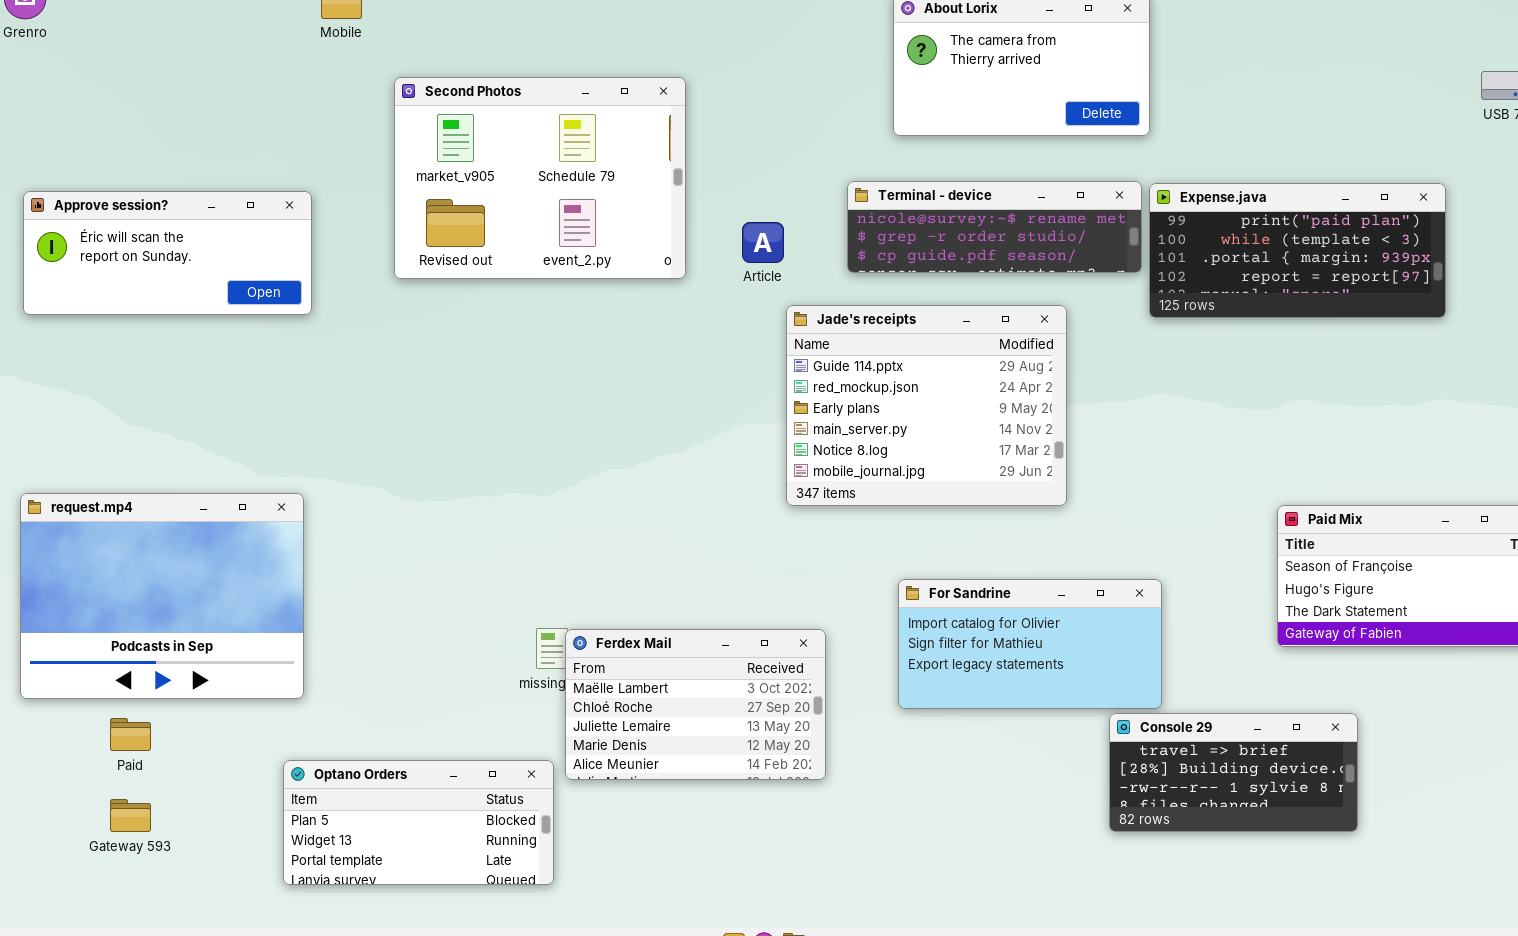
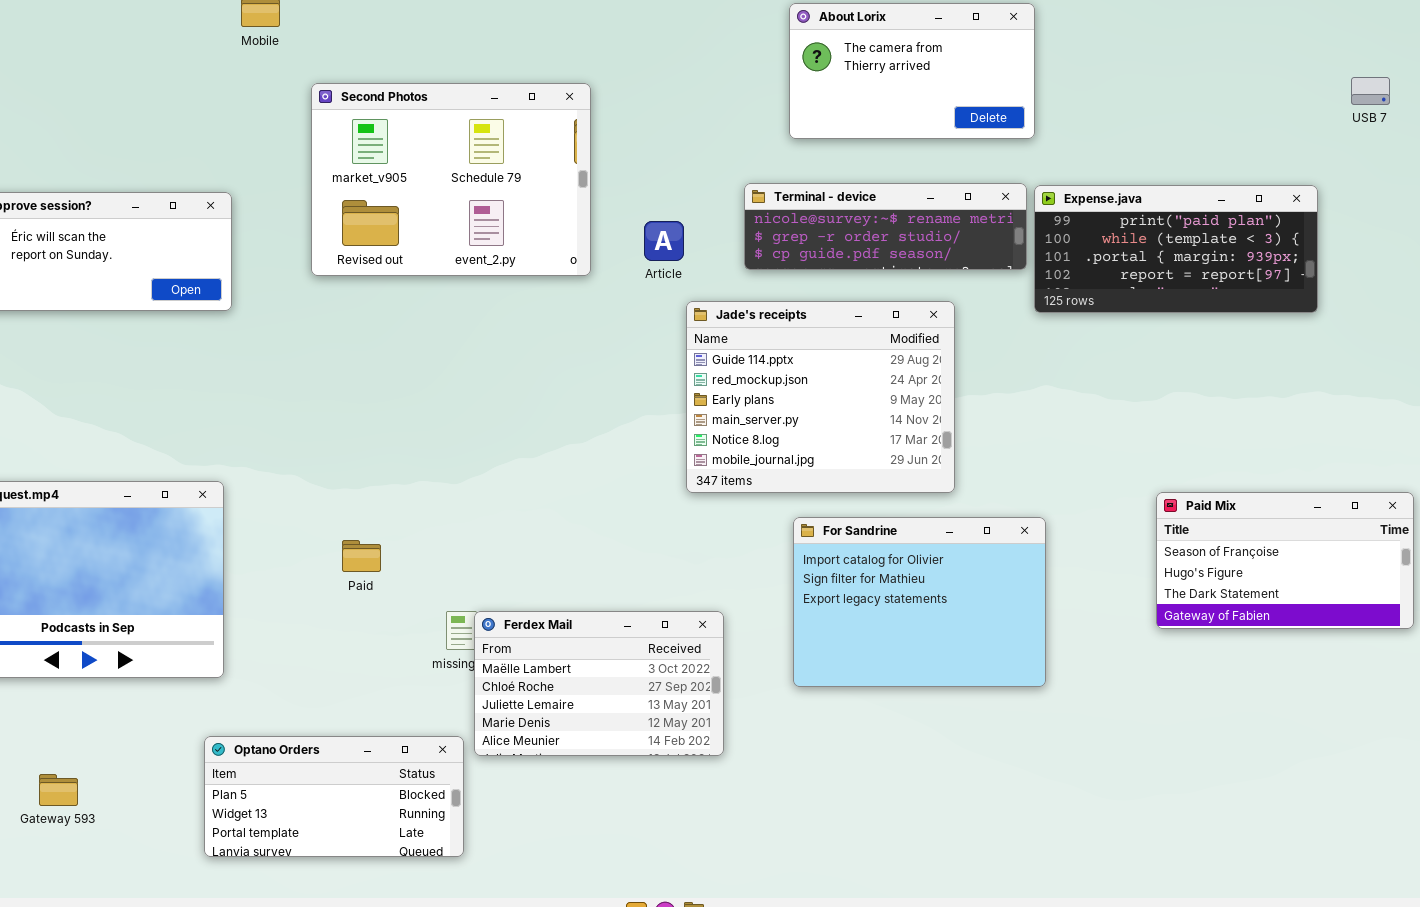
For Sandrine: [898,579,1162,709] -> [793,517,1046,687], resized
Console 29: [1109,713,1358,832] -> none, closed
Paid: [110,718,151,751] -> [342,540,381,572], moved

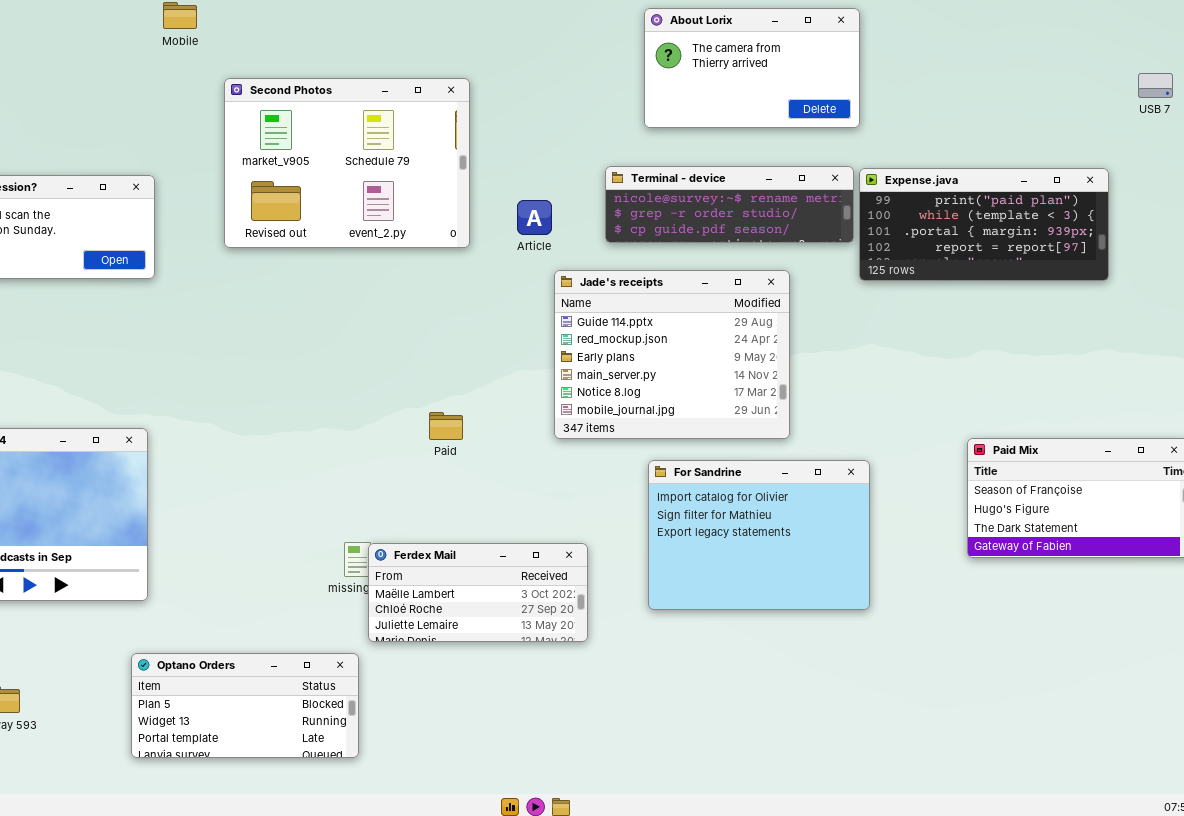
Paid: [342,540,381,572] -> [429,412,463,440], moved
Ferdex Mail: [474,611,724,756] -> [368,543,588,642], resized

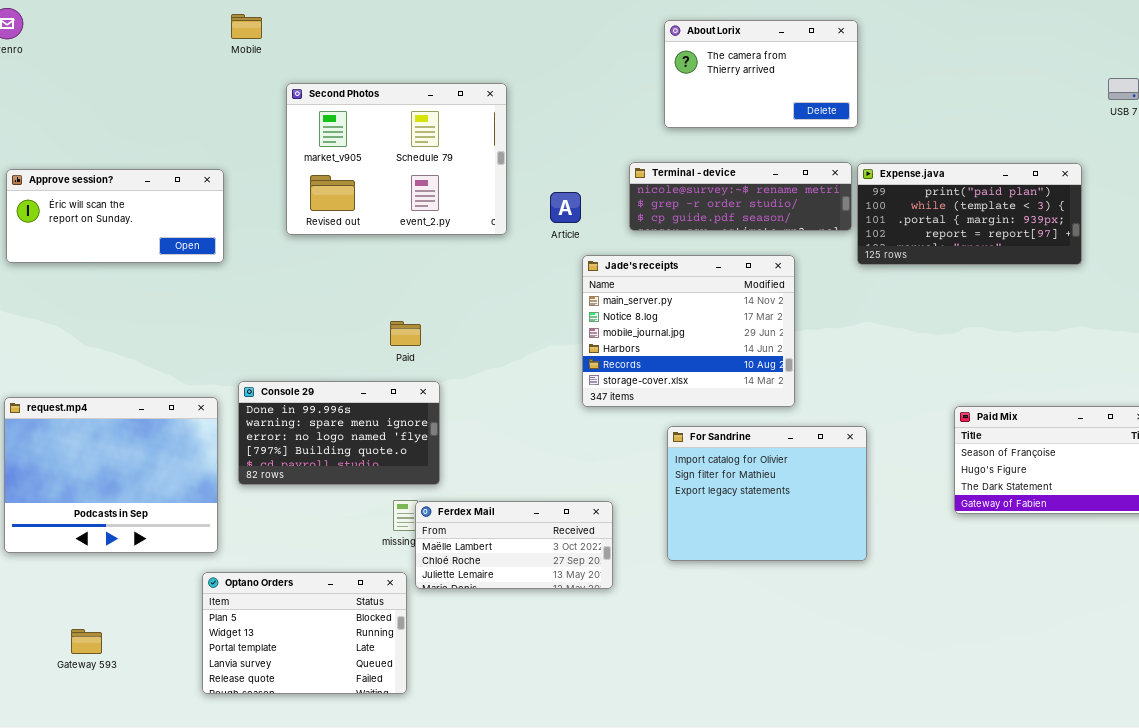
Jade's receipts: [554,270,790,439] -> [582,255,795,407], scrolled down 3 rows
Console 29: none -> [238,381,440,485], opened
Paid: [429,412,463,440] -> [390,321,421,346], moved
Optano Orders: [131,653,359,758] -> [202,572,407,694], resized

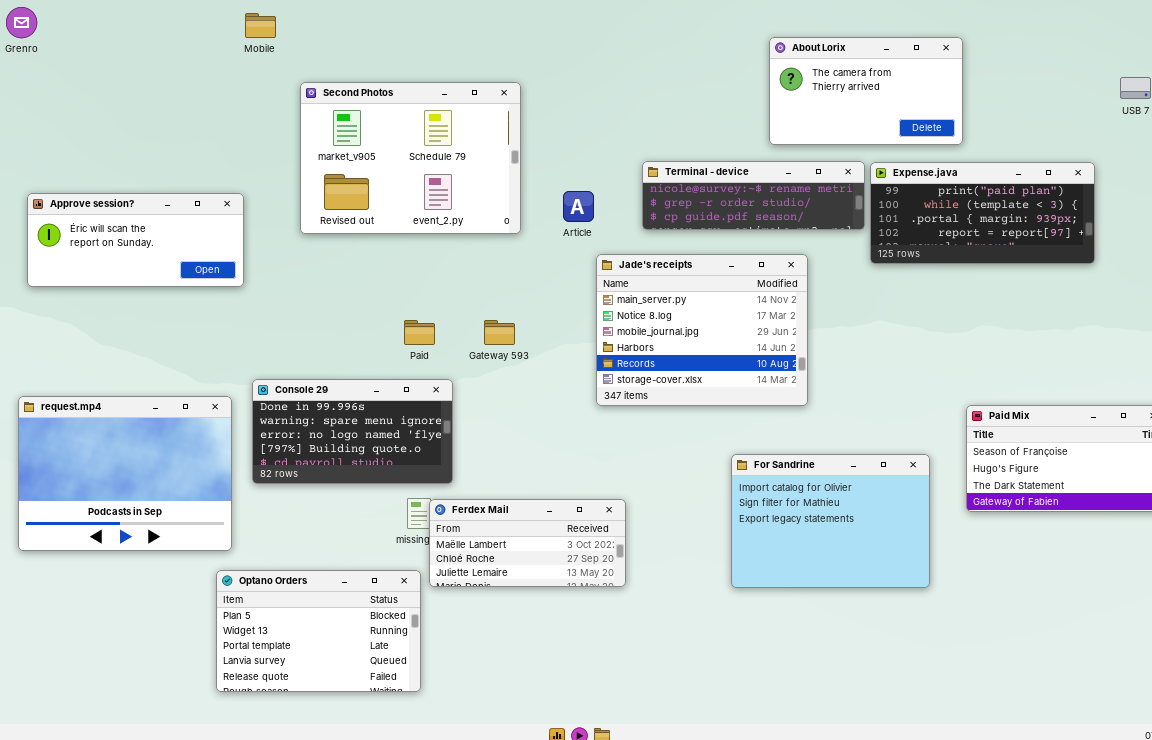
About Lorix: [664,20,858,128] -> [769,37,963,145], moved
Approve session?: [6,169,224,263] -> [27,193,244,287], moved
For Sandrine: [667,426,867,561] -> [731,454,930,588], moved
Gateway 593: [71,629,102,654] -> [484,320,515,345], moved

